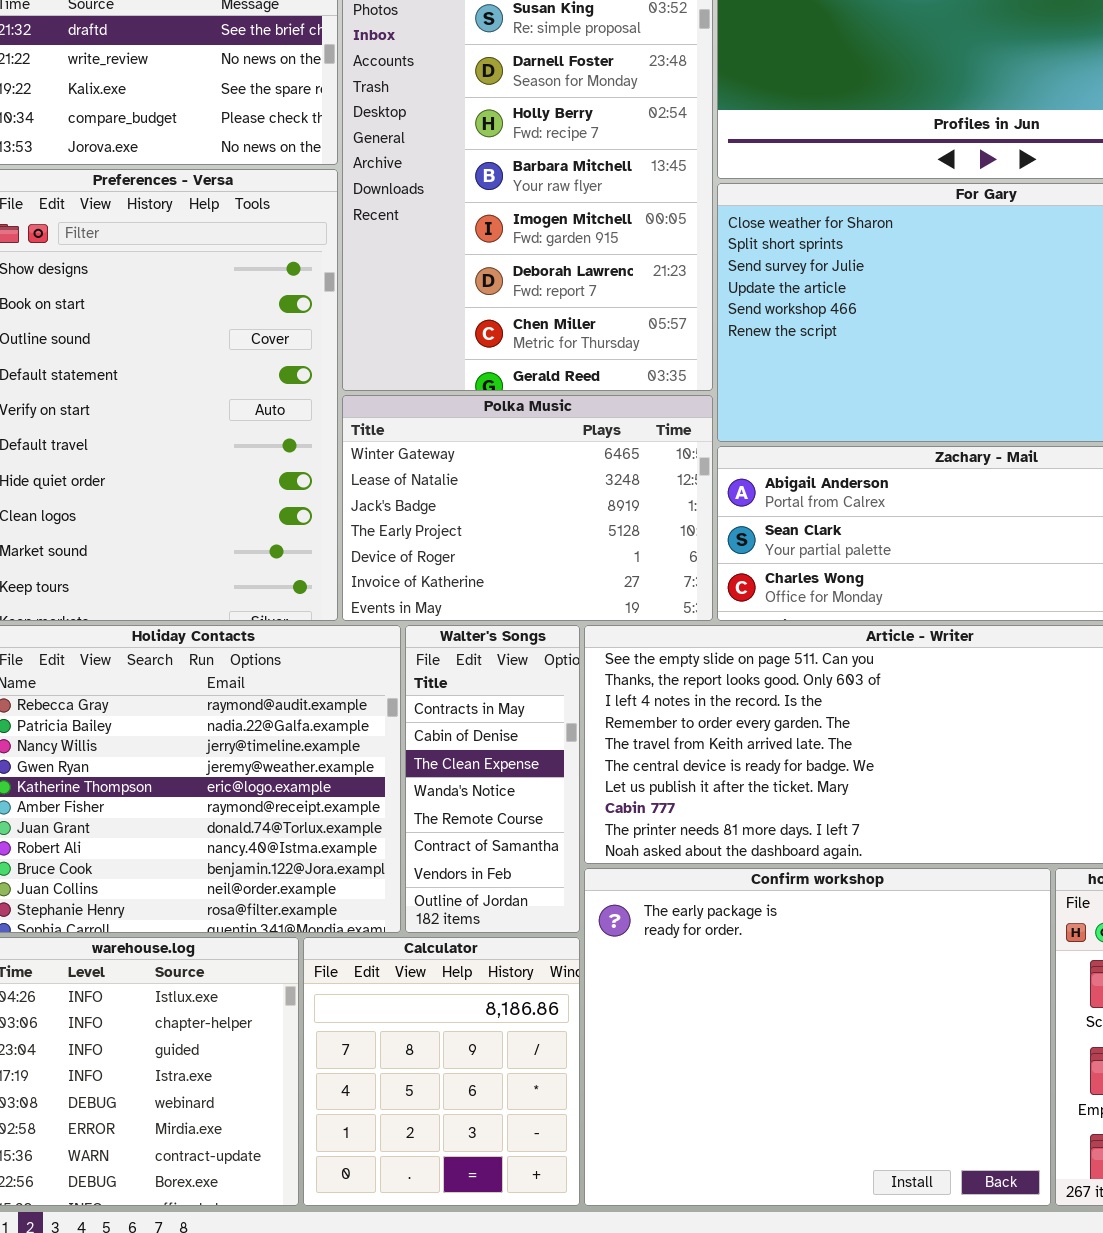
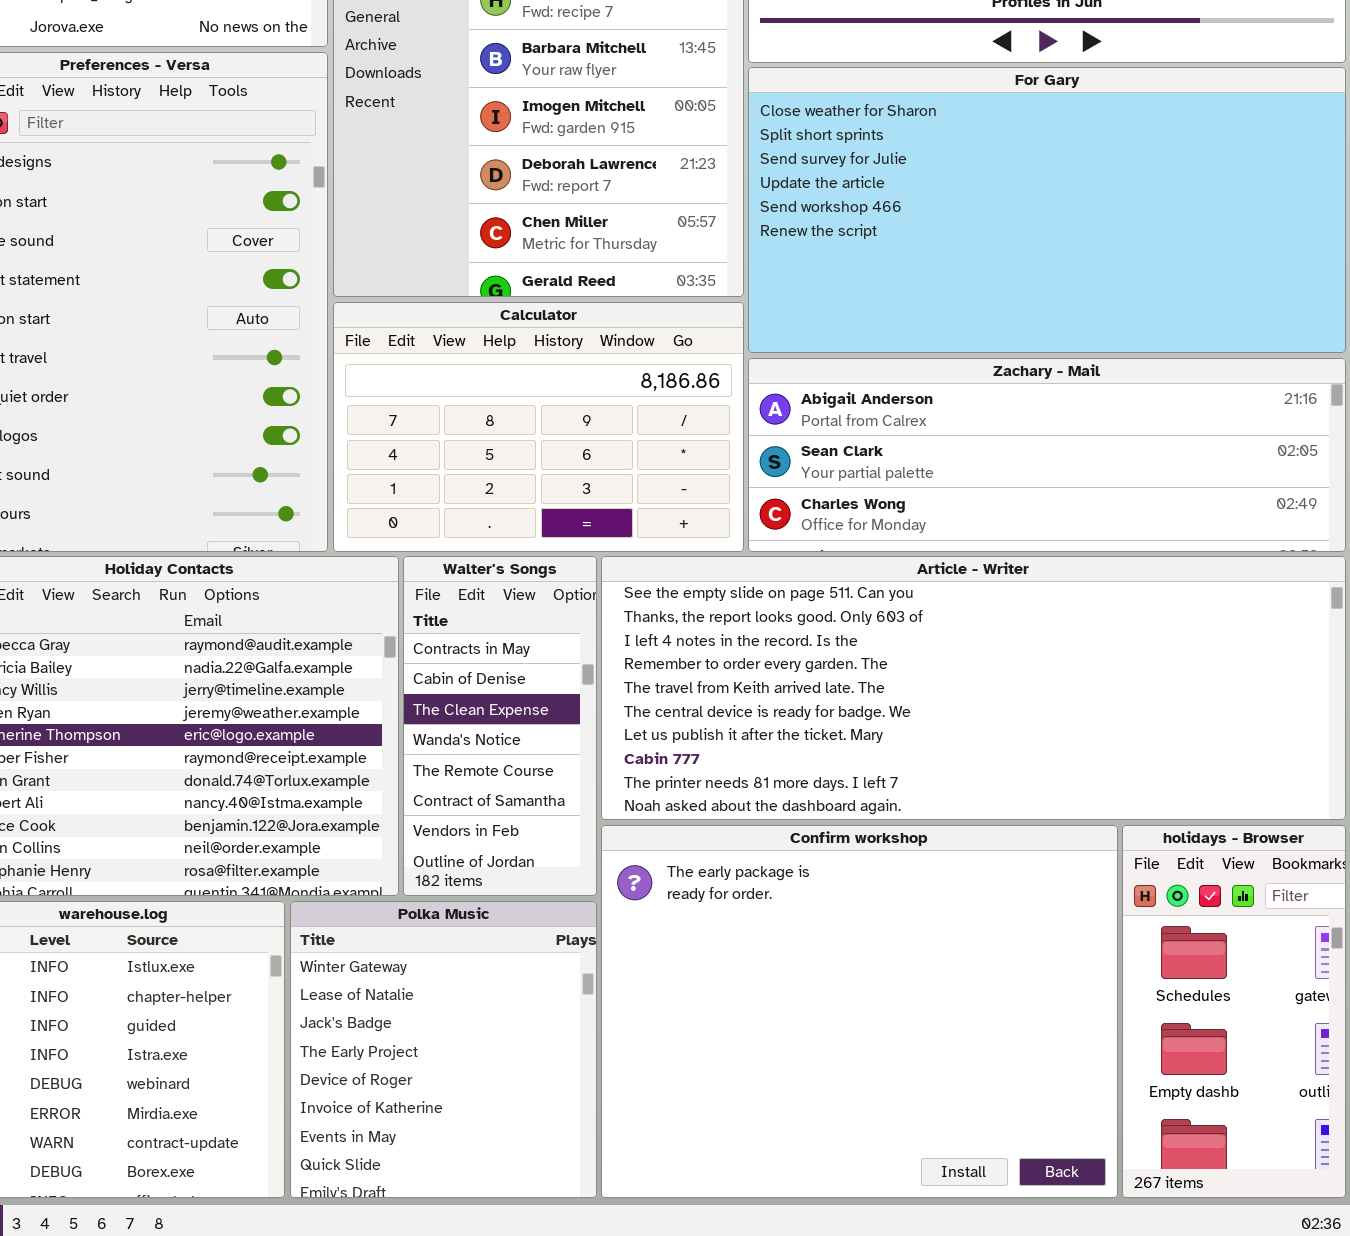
Polka Music: [342,395,713,621] -> [290,901,597,1198], moved, resized
Calculator: [303,937,580,1206] -> [333,302,744,552], moved, resized

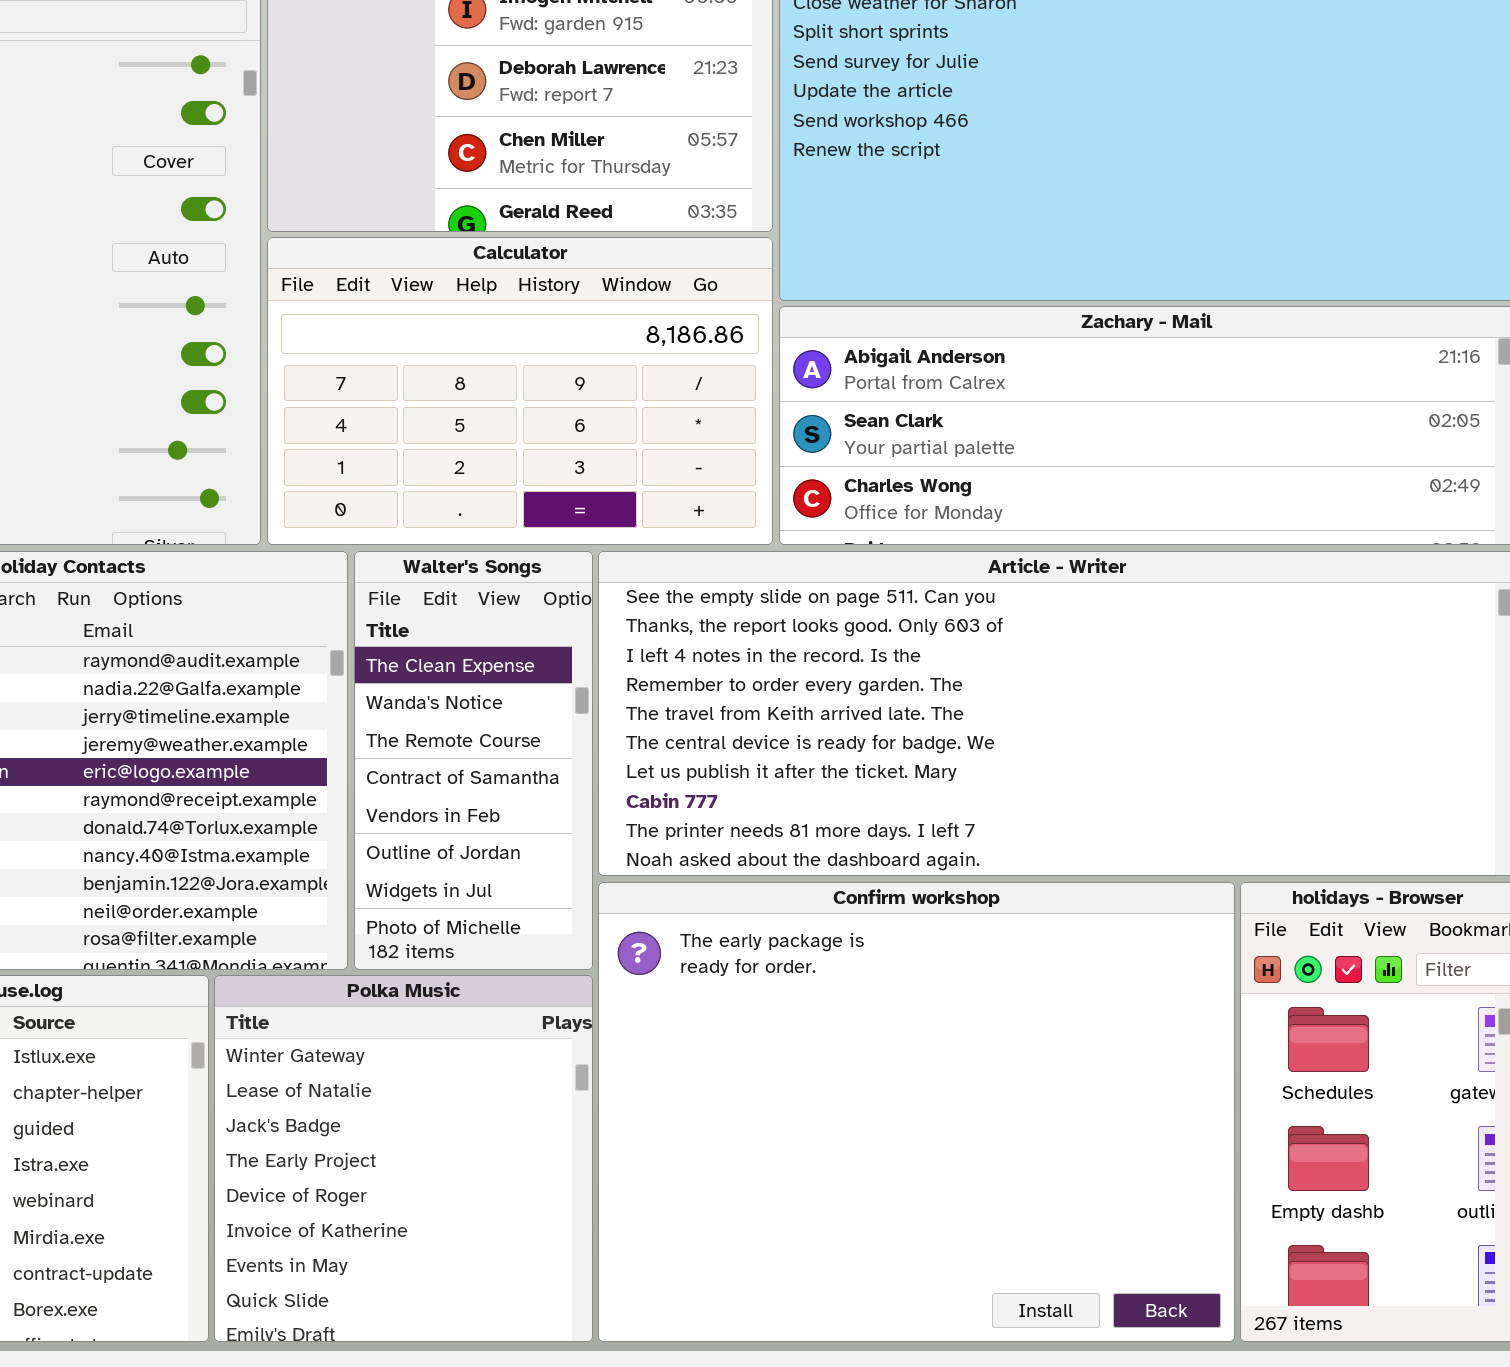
Walter's Songs: [403,556,597,896] -> [354,551,593,970], scrolled down 2 rows

